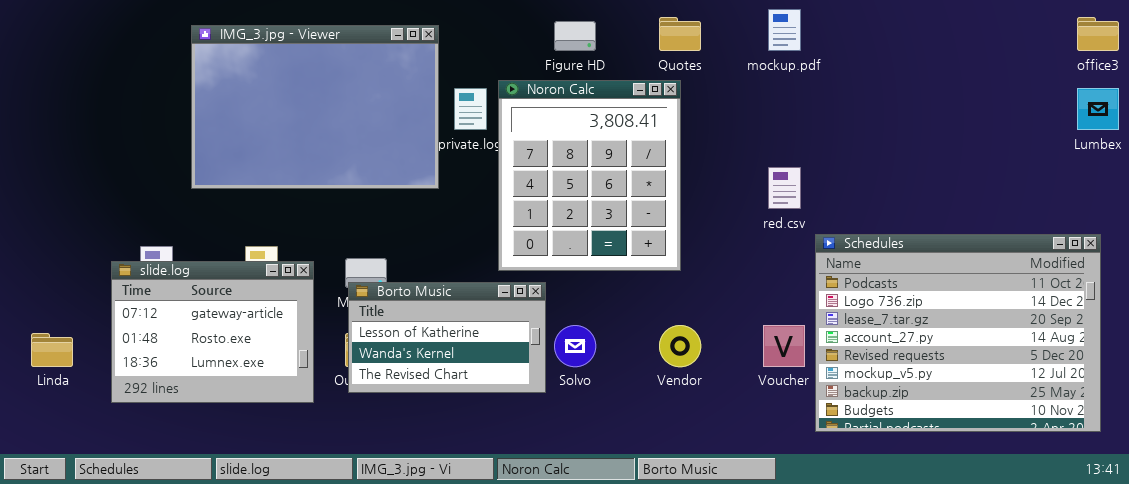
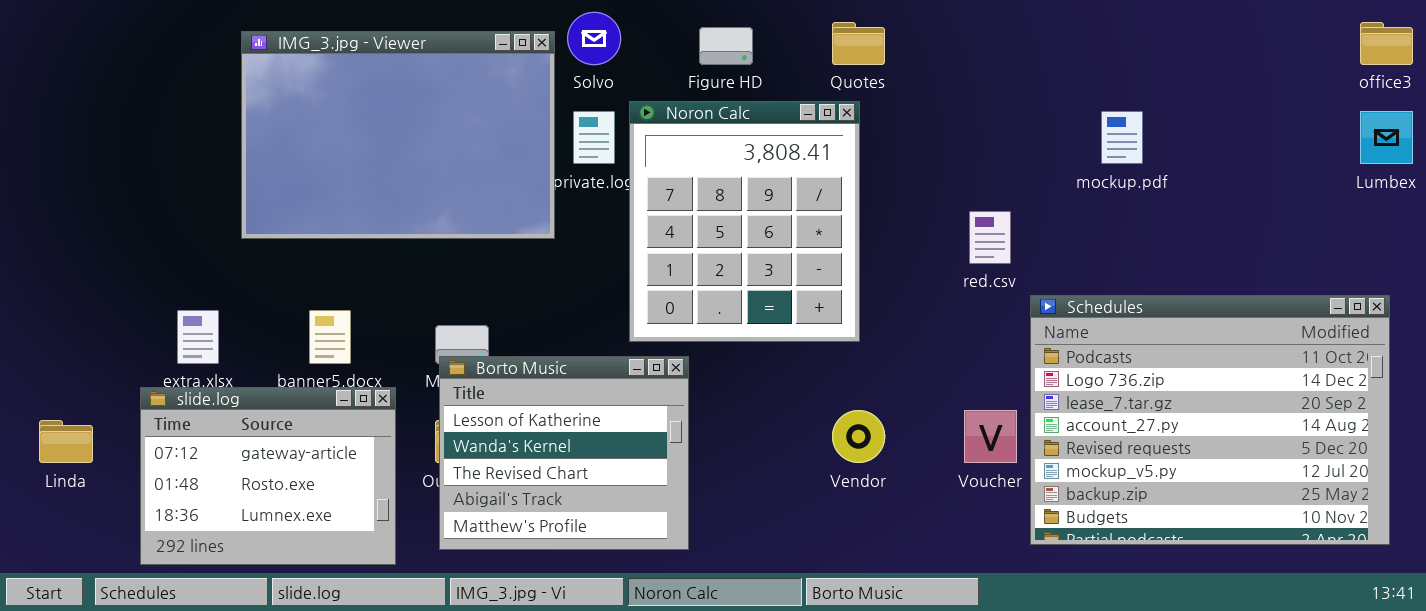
mockup.pdf: [768,9,801,51] -> [1101,111,1143,164], moved
slide.log: [111,261,314,403] -> [140,387,396,565], moved
Borto Music: [348,282,546,393] -> [439,356,689,550], resized
Solvo: [554,325,596,367] -> [567,12,621,65], moved

